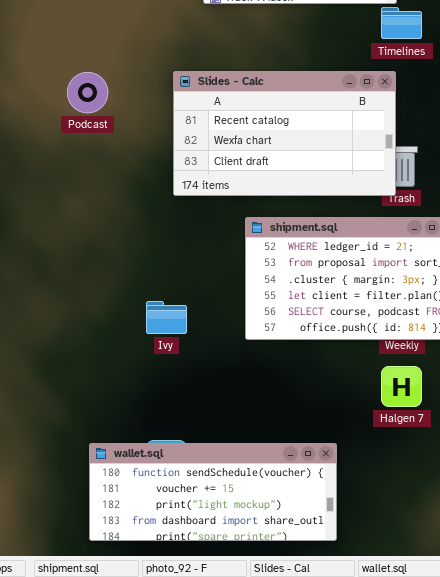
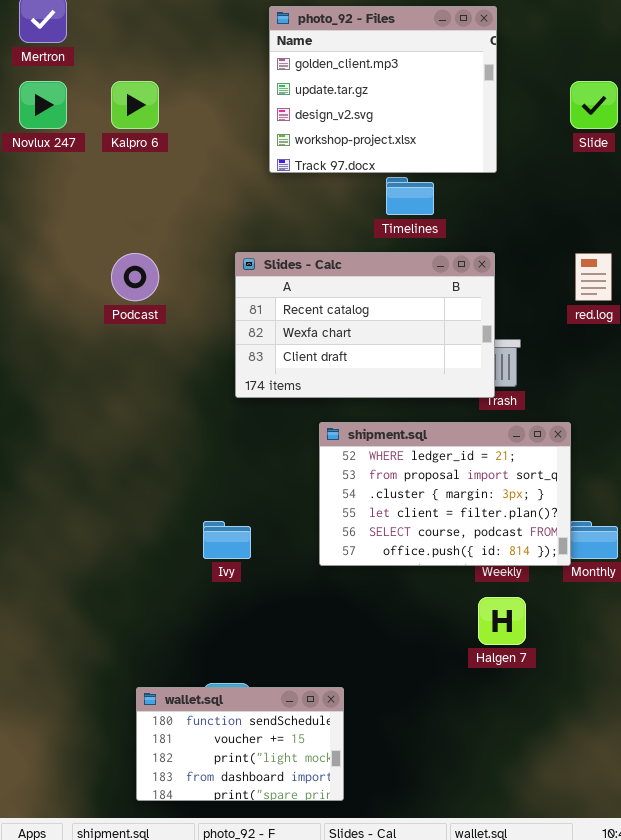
Timelines: [381,7,422,39] -> [386,177,434,215], moved
wallet.sql: [89,443,337,541] -> [136,687,344,801], resized

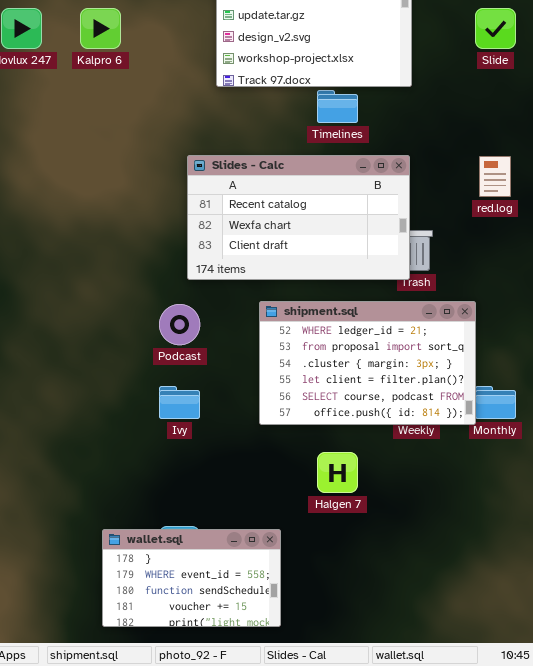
Podcast: [111,253,159,301] -> [159,304,200,345], moved
Halgen 7: [478,597,526,645] -> [317,452,358,493], moved
wallet.sql: [136,687,344,801] -> [102,529,281,627], scrolled up 2 rows

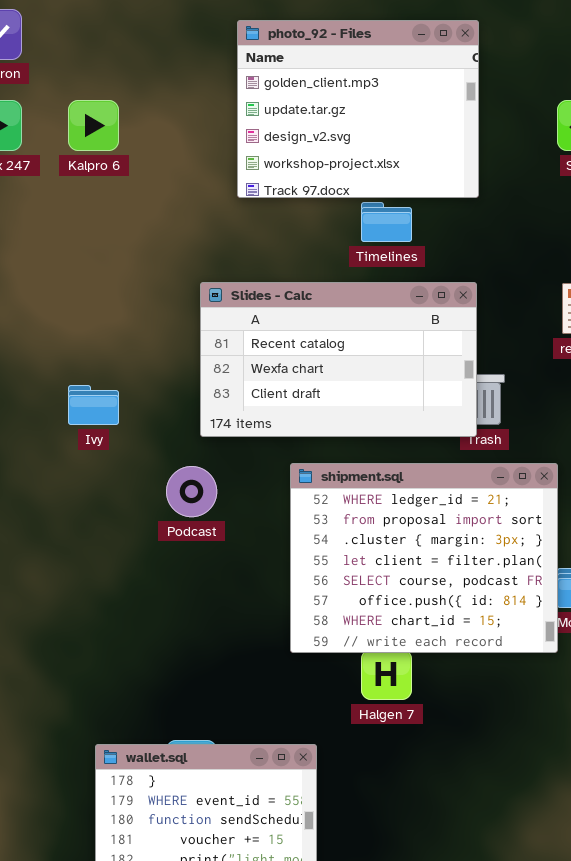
shipment.sql: [259,301,476,425] -> [290,463,558,653], resized
Ivy: [159,386,200,419] -> [68,385,119,425], moved

